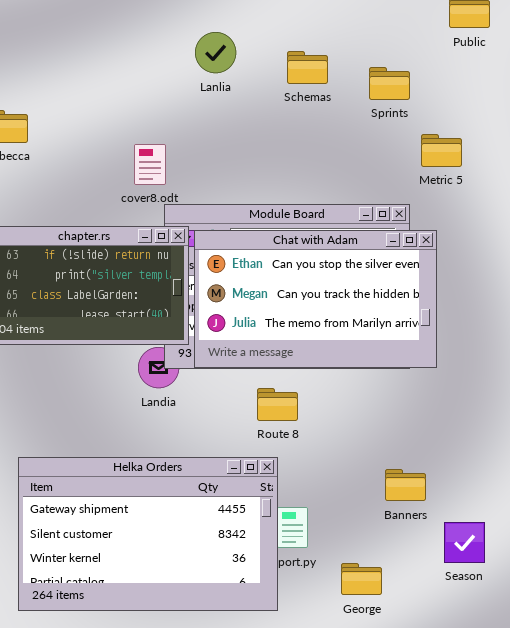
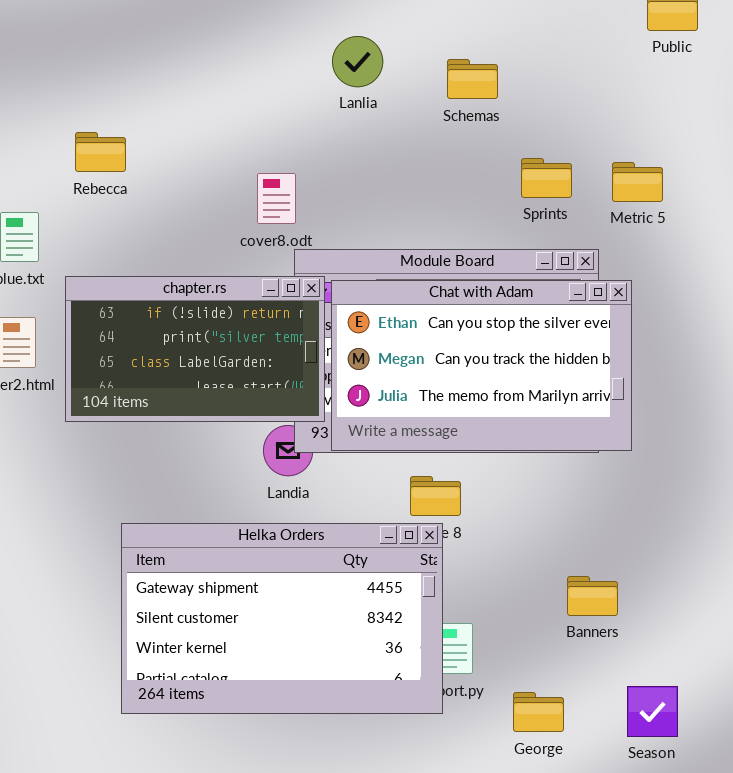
Sprints: [369,67,410,100] -> [521,158,572,198], moved
Helka Orders: [18,457,278,611] -> [121,523,443,714], moved
Season: [444,522,485,563] -> [627,686,678,737], moved

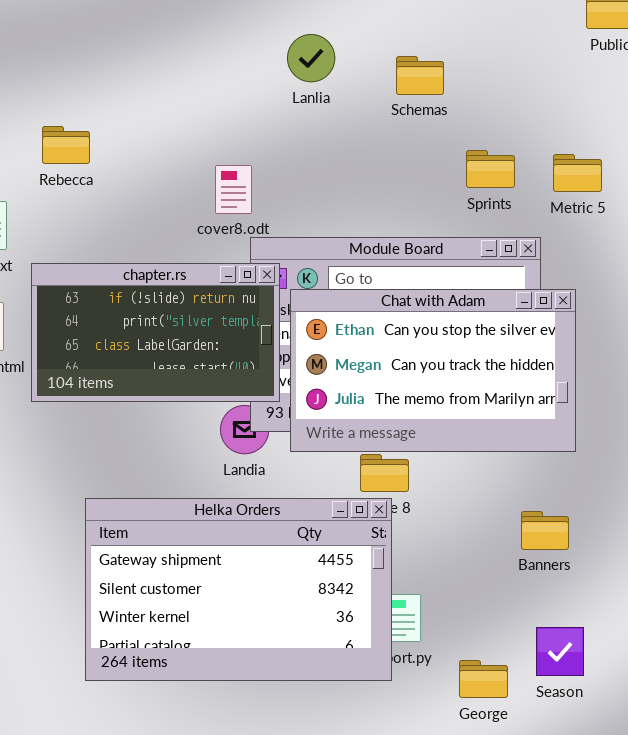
Chat with Adam: [331,280,632,451] -> [290,289,576,452], moved
Banners: [567,576,618,616] -> [521,511,569,550], moved
Season: [627,686,678,737] -> [536,627,584,676], moved

